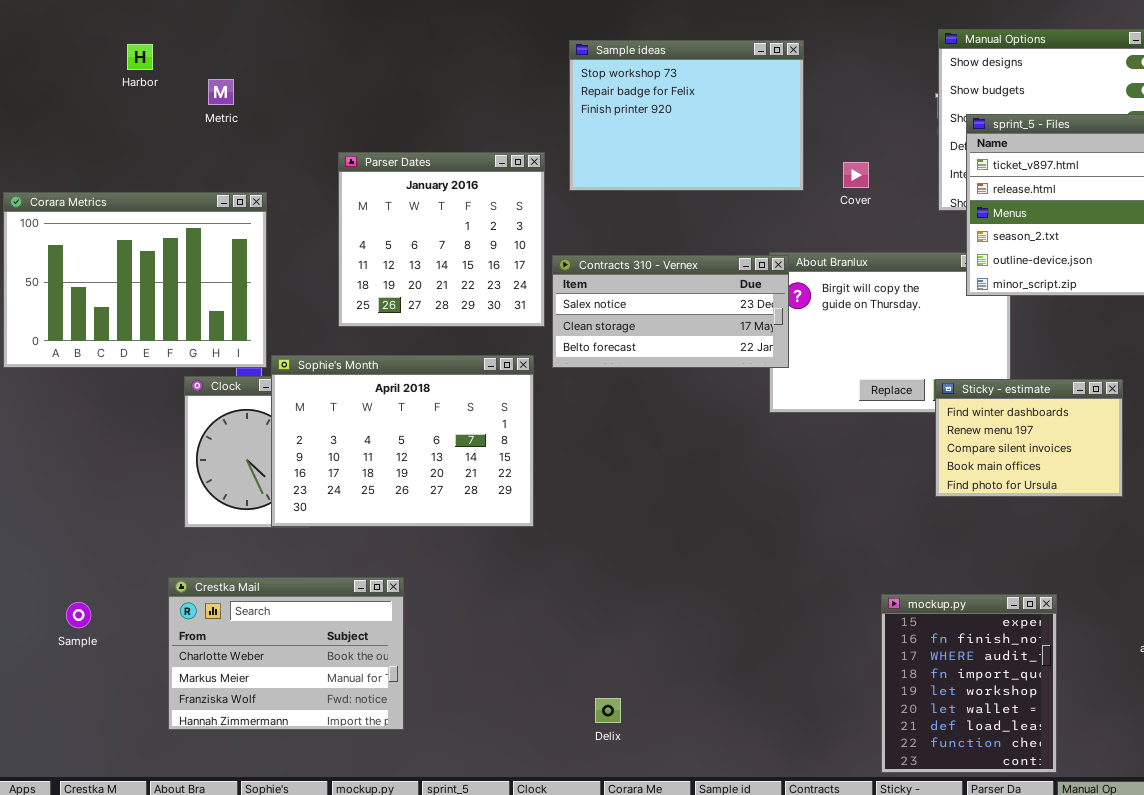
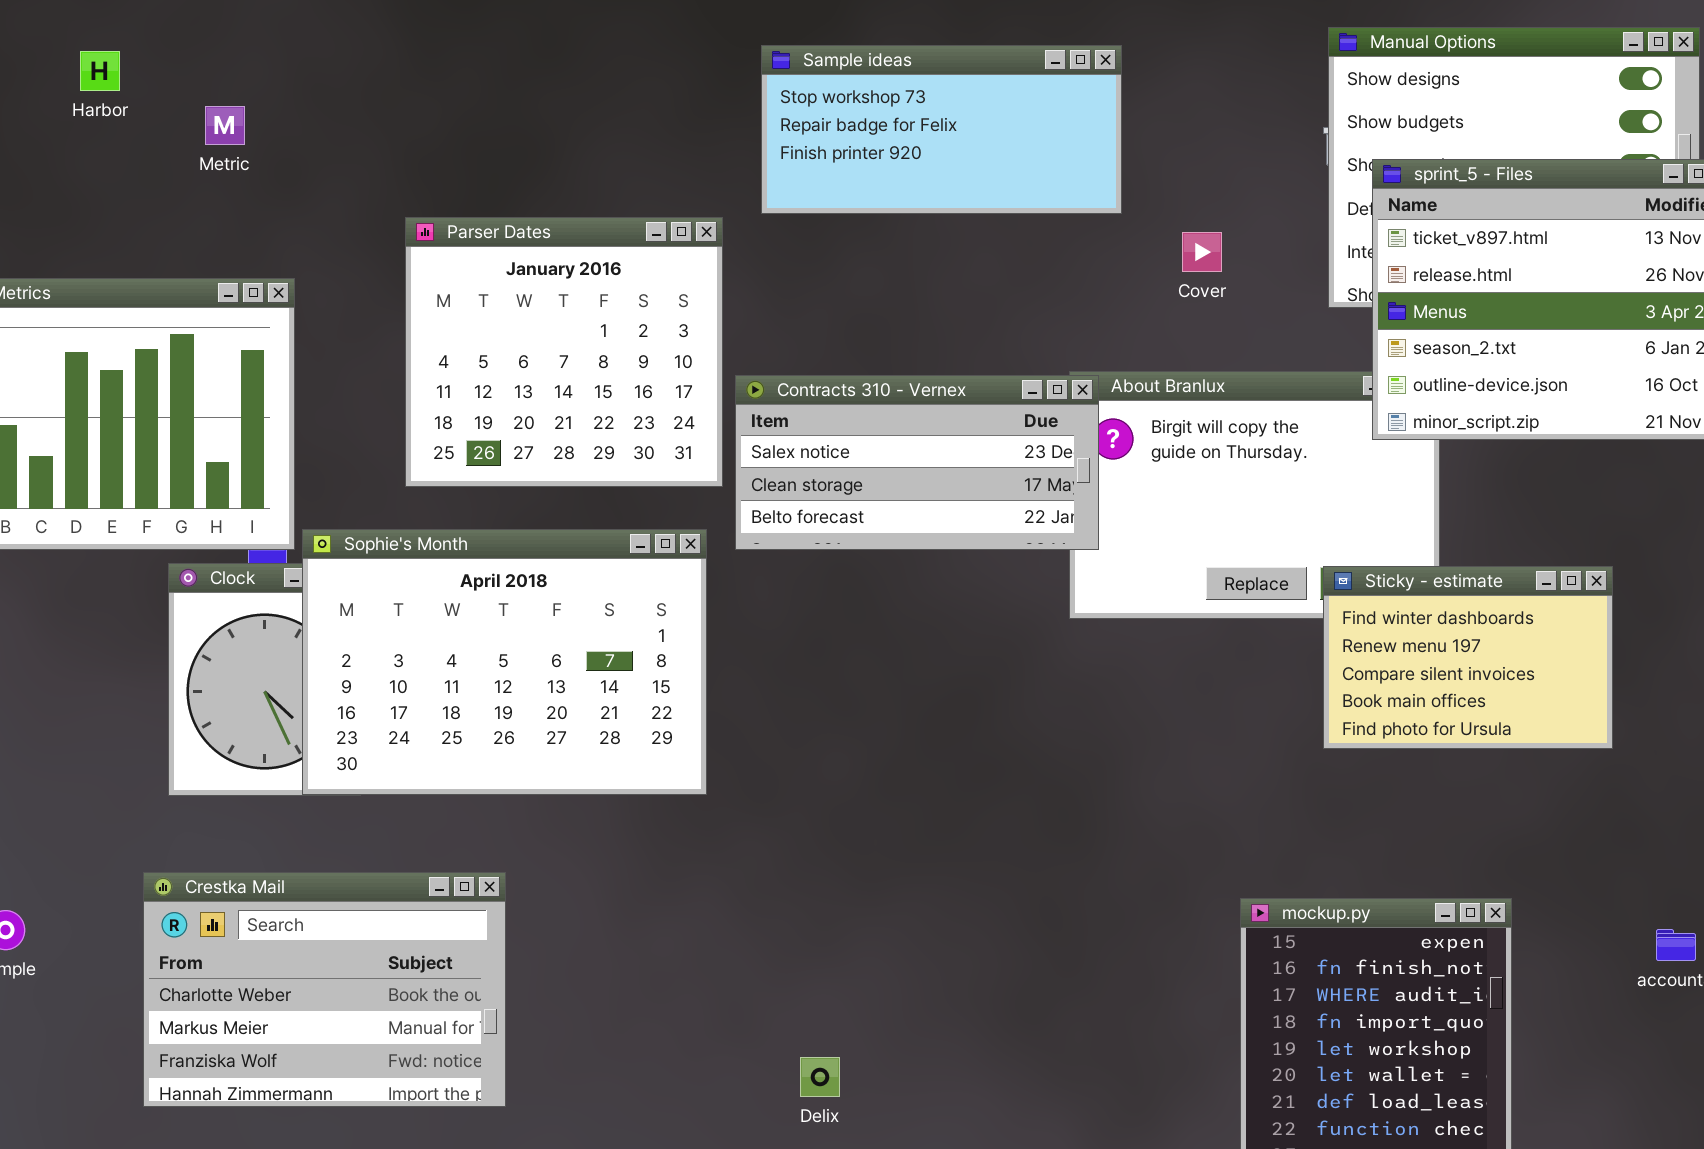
Sample ideas: [569,40,804,191] -> [761,45,1122,214], resized

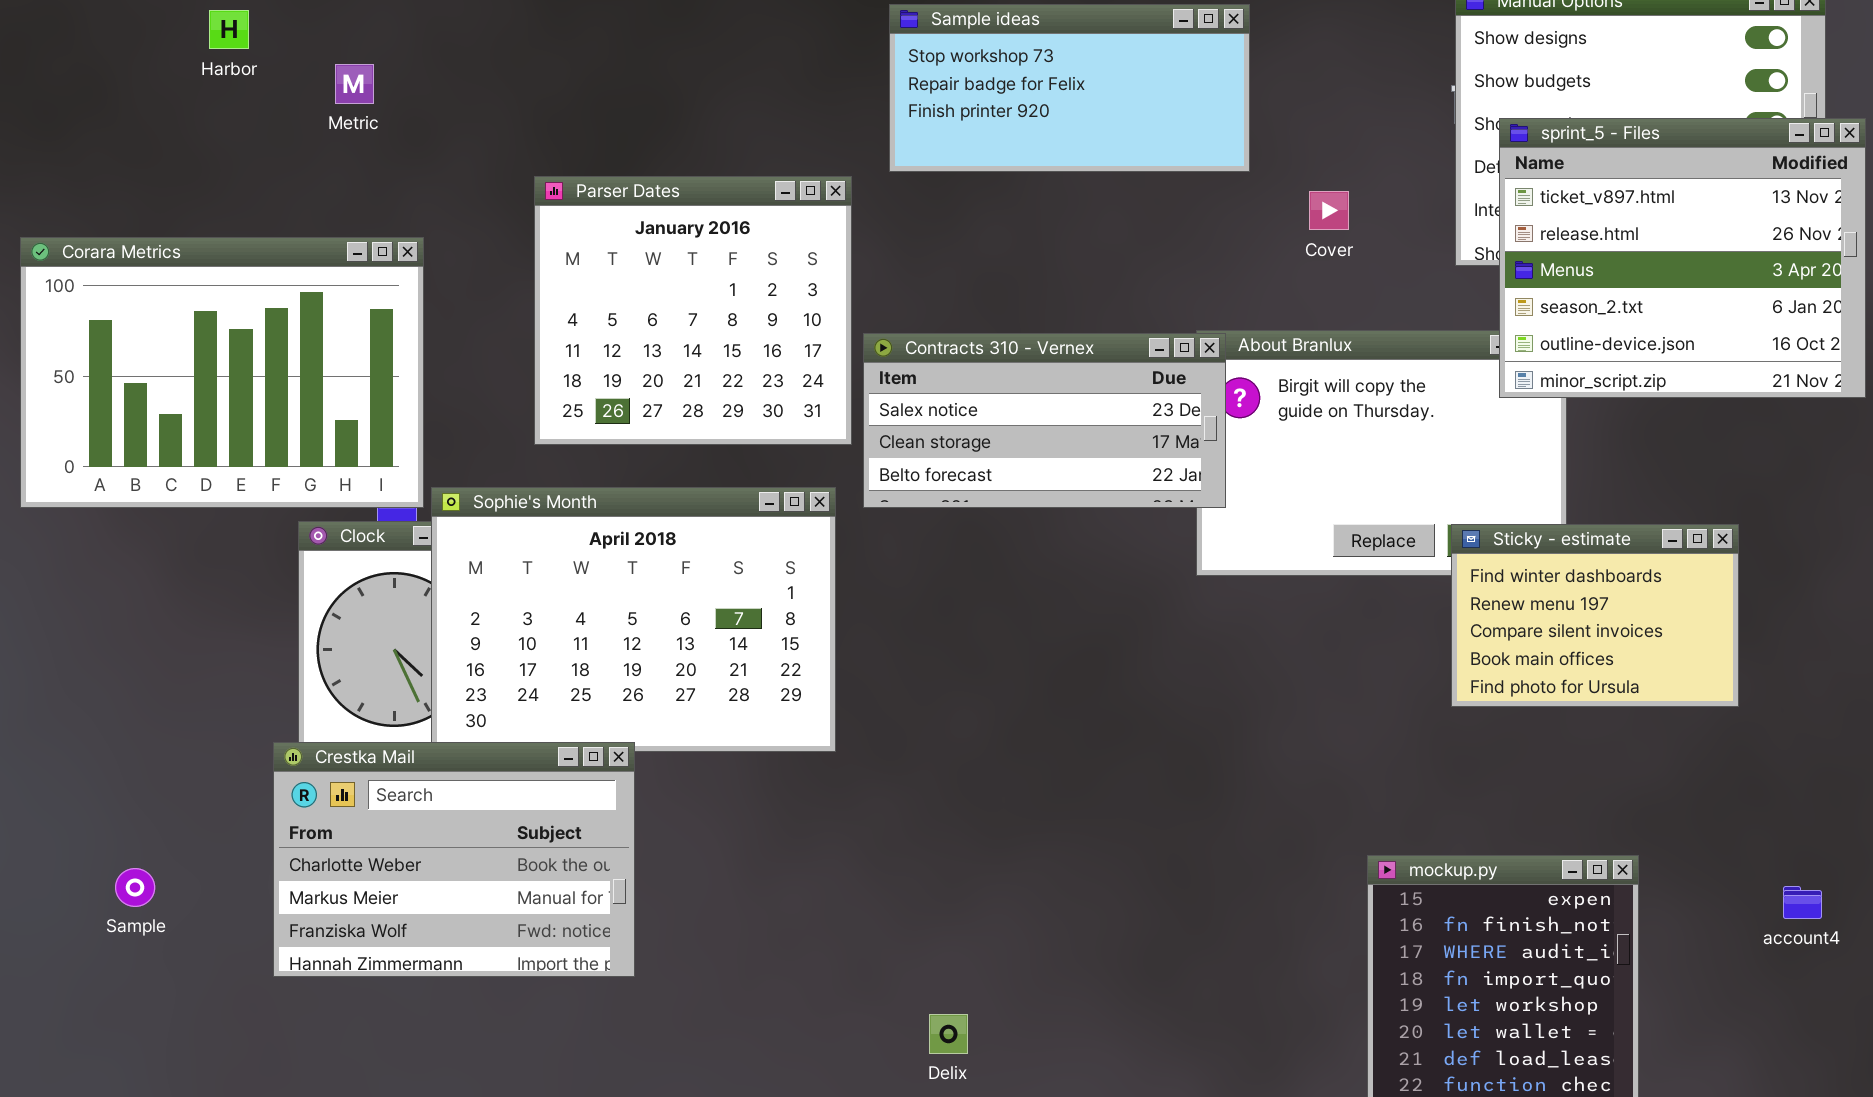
Crestka Mail: [143,872,506,1107] -> [273,742,635,977], moved

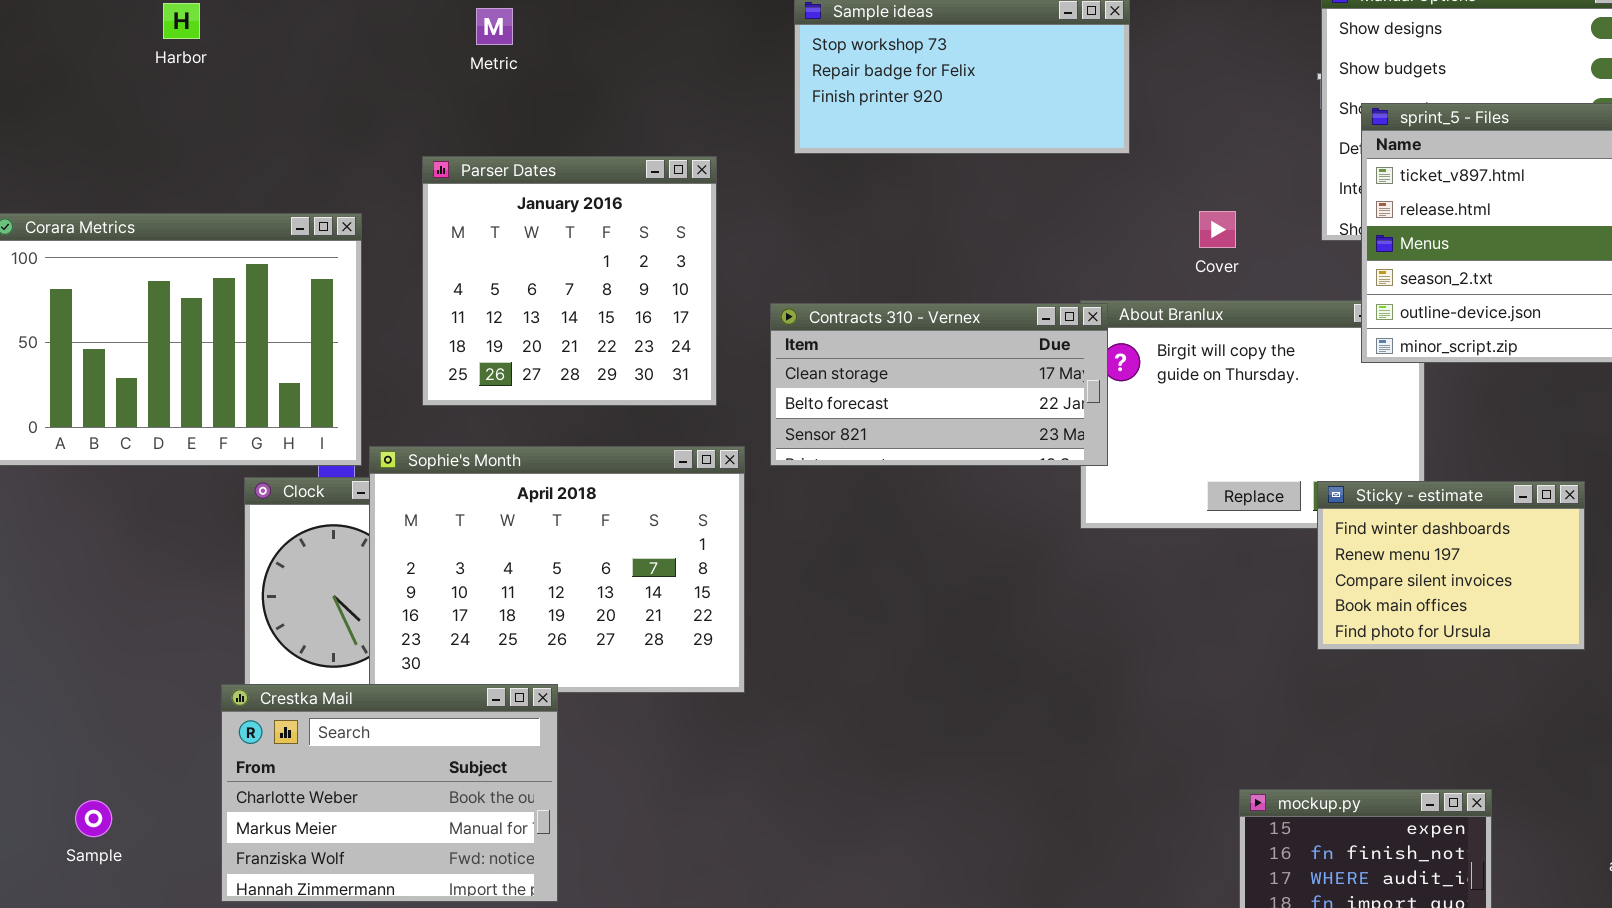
Metric: [335,64,374,104] -> [476,8,513,45], moved
Parser Dates: [534,176,852,445] -> [422,156,717,406], moved
Cover: [1309,191,1349,230] -> [1199,211,1236,248], moved
Contracts 310 - Vernex: [863,333,1226,508] -> [770,303,1108,466], scrolled down 1 row

